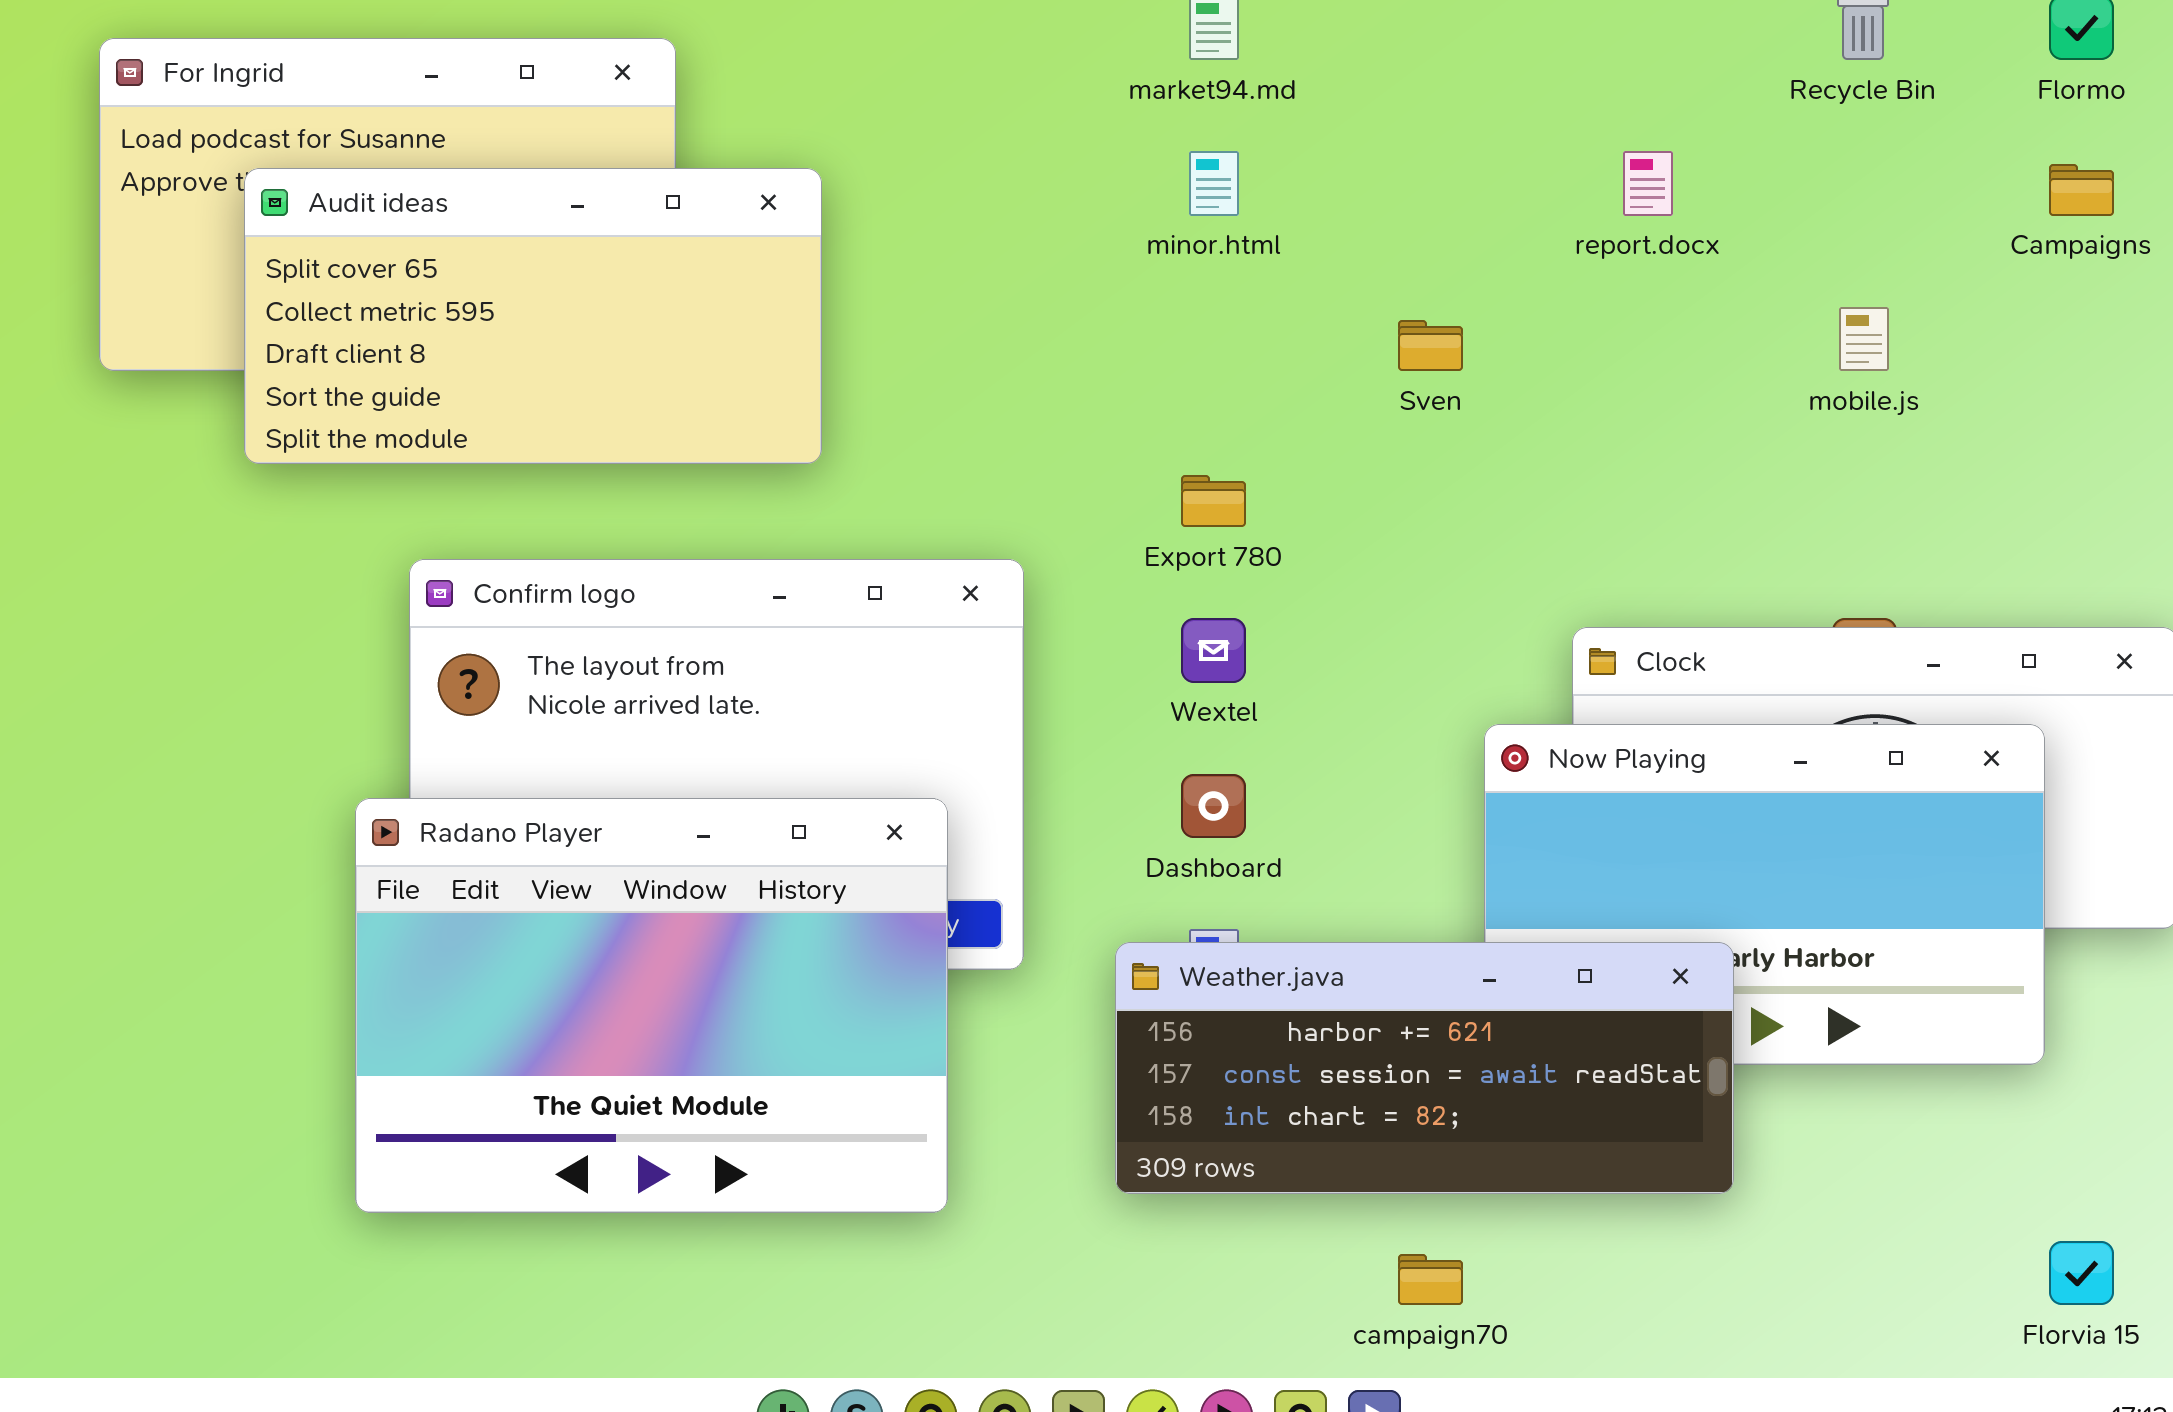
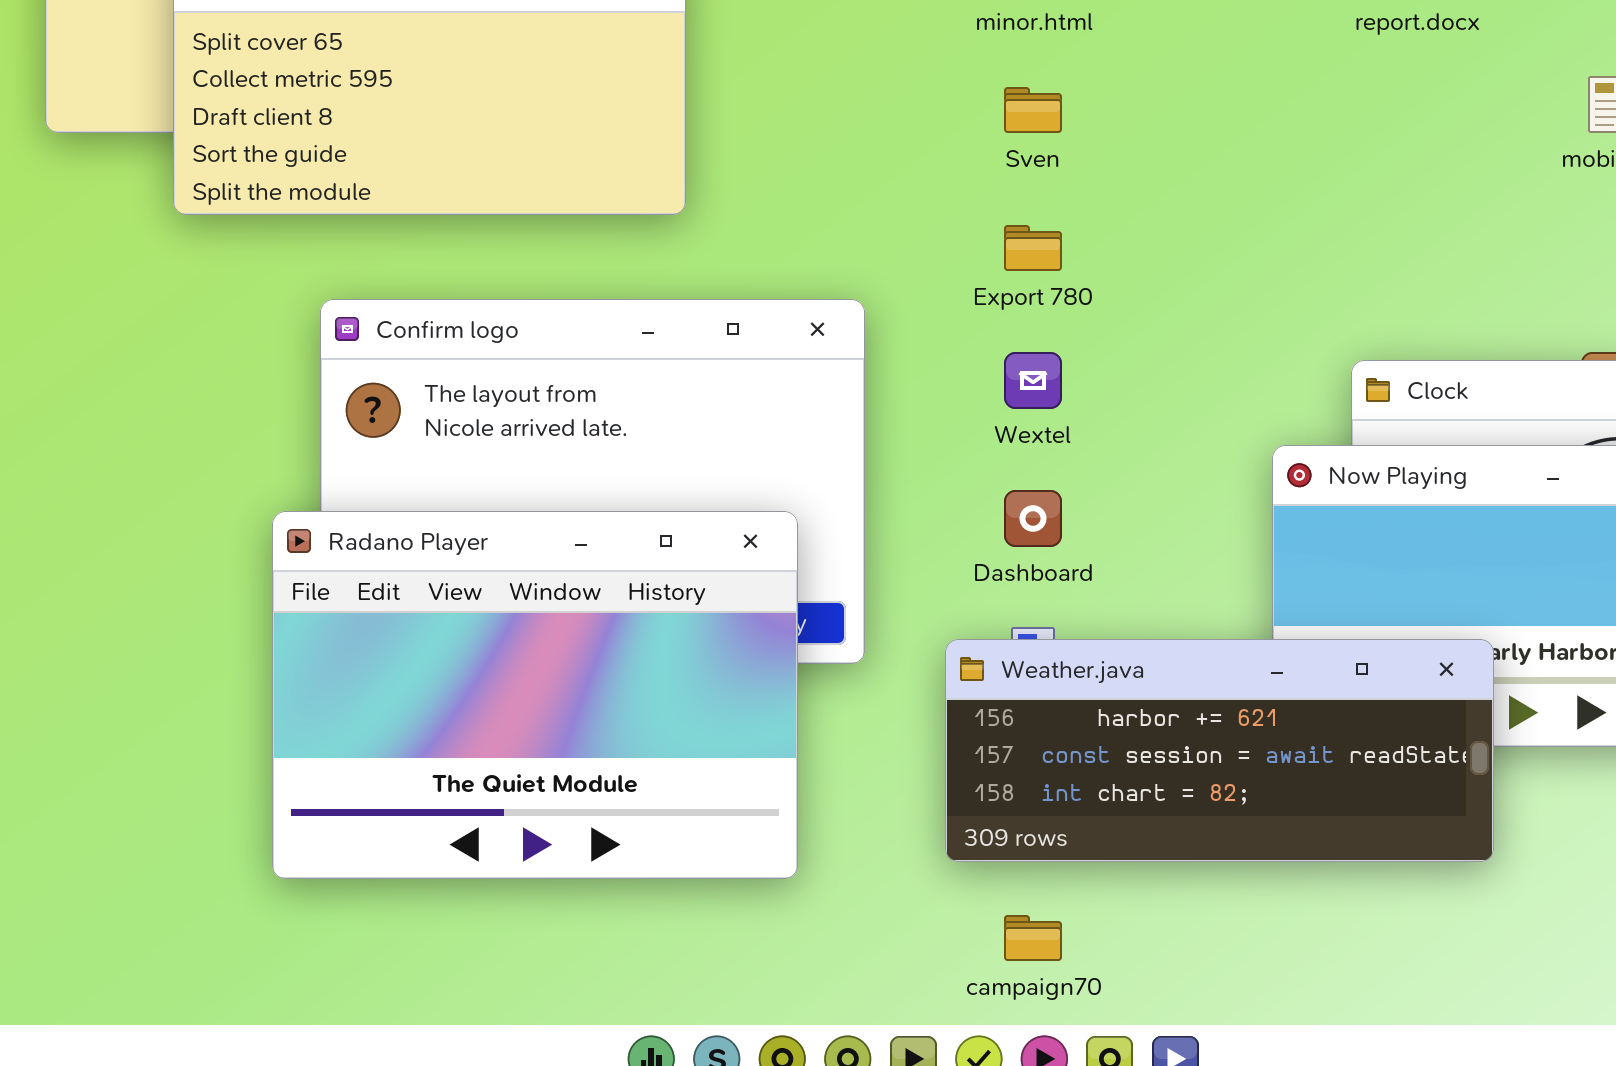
Sven: [1398,320,1463,371] -> [1004,87,1062,133], moved
campaign70: [1398,1254,1463,1305] -> [1004,915,1062,961], moved

